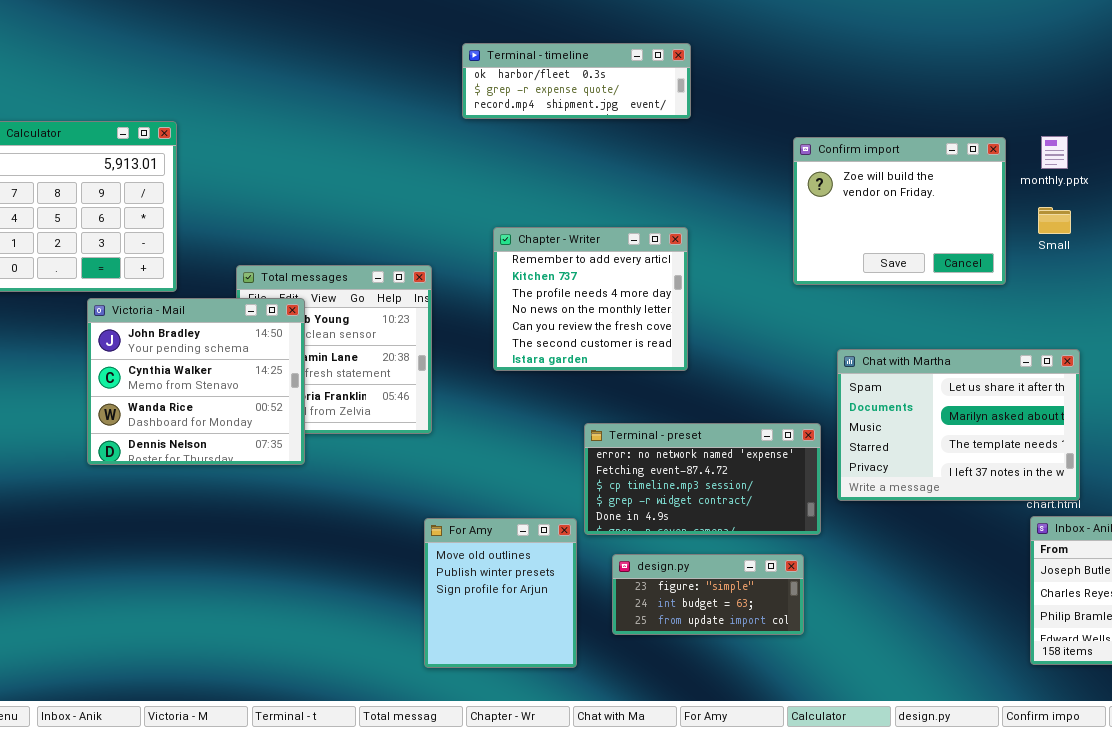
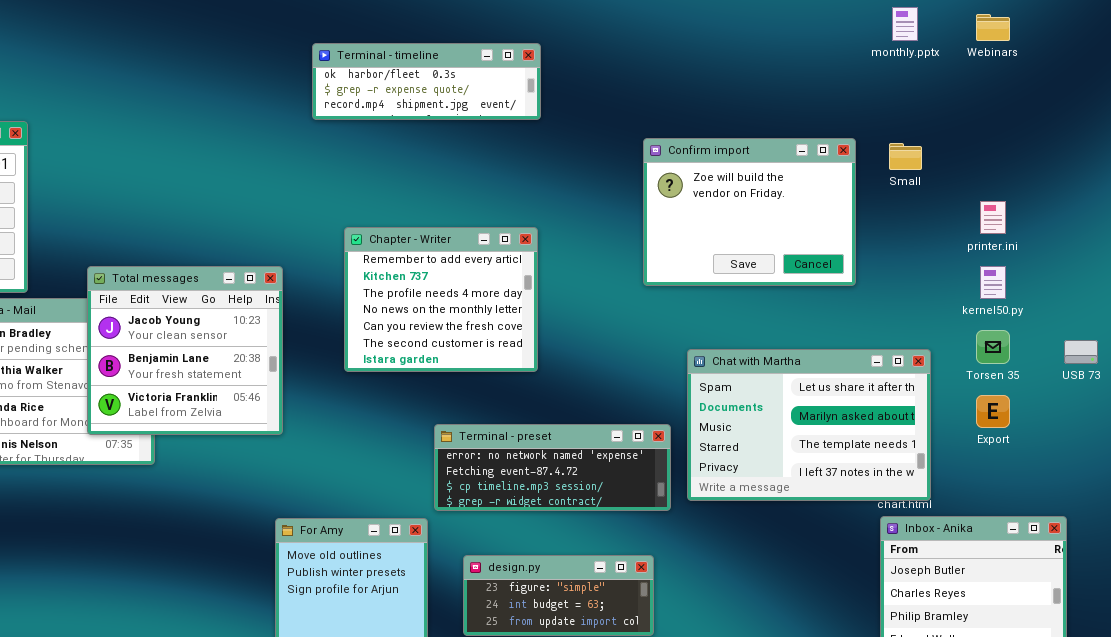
monthly.pptx: [1041,136,1068,169] -> [892,7,918,41], moved
Small: [1038,207,1071,234] -> [889,143,922,170], moved
Total messages: [236,265,432,434] -> [87,266,283,435], raised
Terminal - preset: [584,423,821,535] -> [434,424,671,511], resized

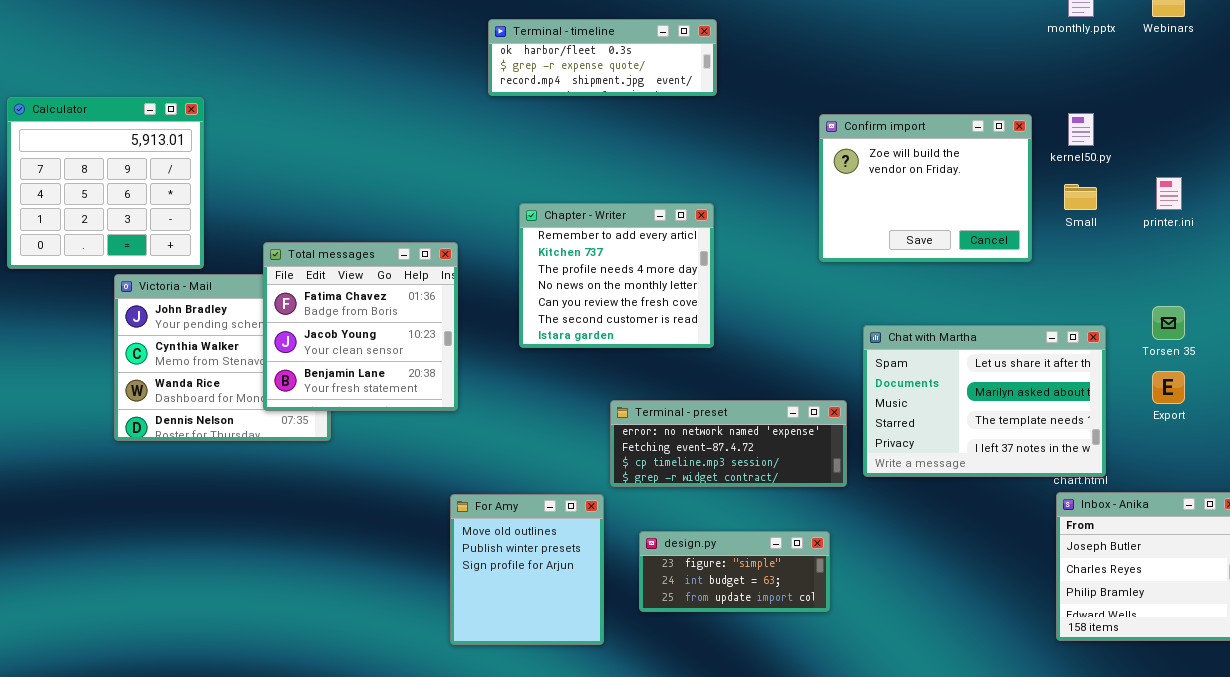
Small: [889,143,922,170] -> [1064,184,1097,210], moved
Total messages: [87,266,283,435] -> [263,242,458,411], scrolled up 1 row
kernel50.py: [980,266,1006,299] -> [1068,113,1094,146], moved

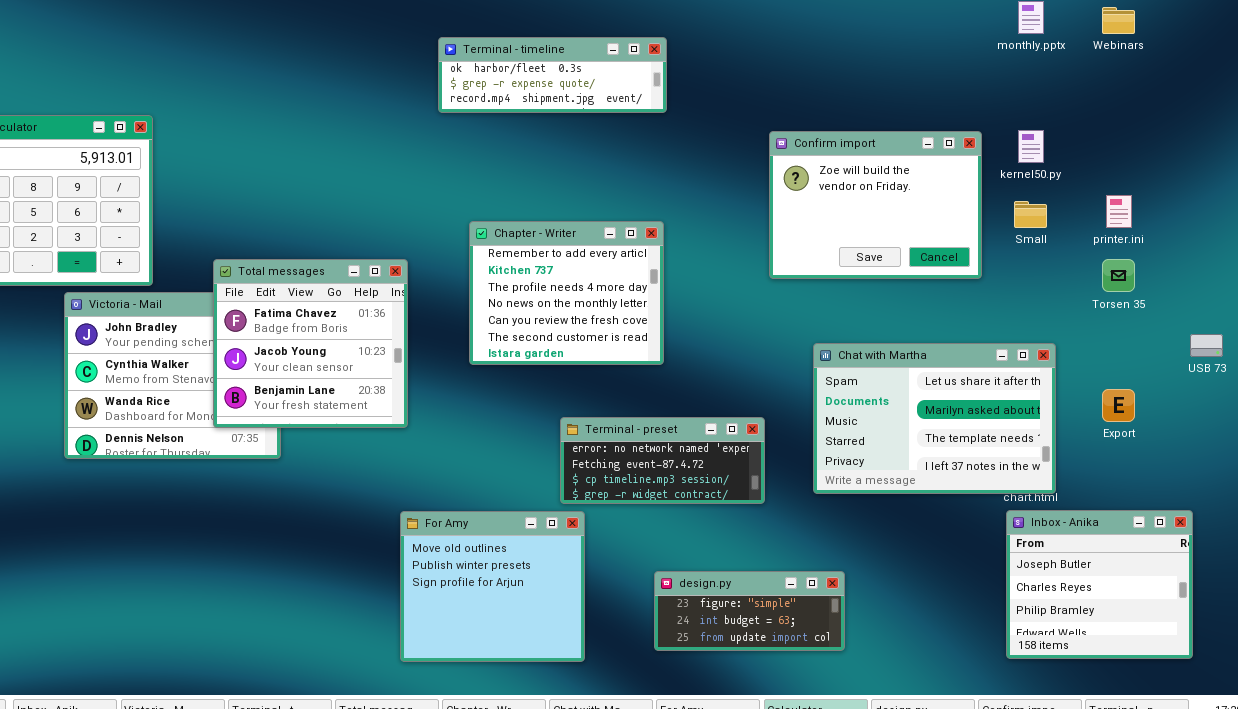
Torsen 35: [1152,306,1185,340] -> [1102,259,1135,292], moved
Terminal - preset: [610,400,847,487] -> [560,417,765,504], resized
For Amy: [450,494,604,645] -> [400,511,585,662], resized
design.py: [639,531,830,612] -> [654,571,845,651], moved

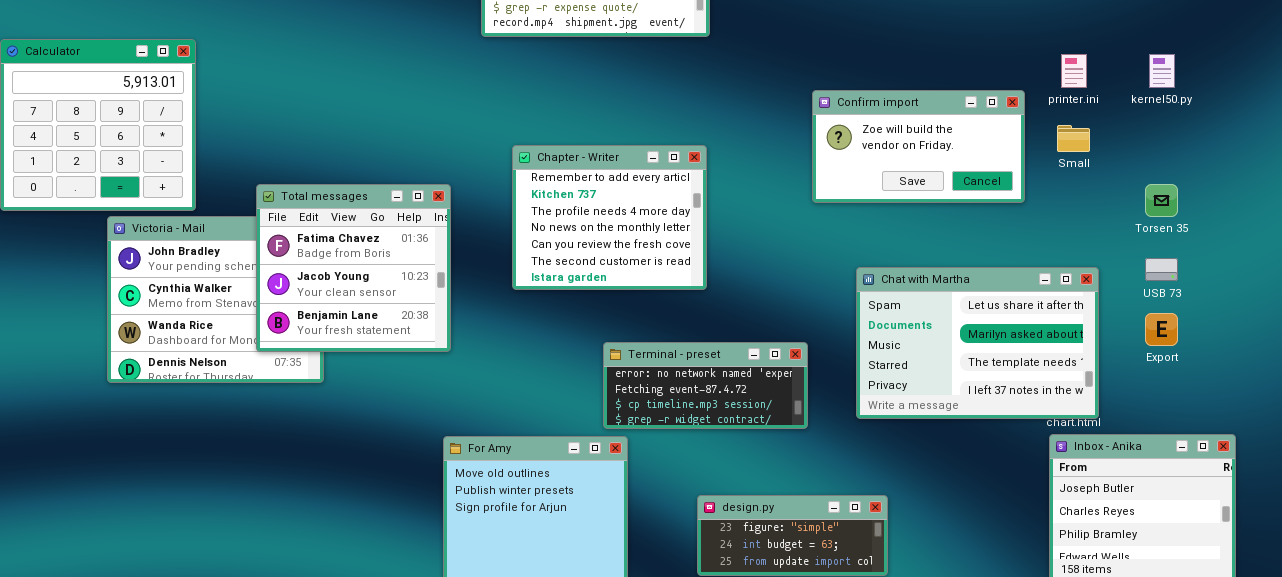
kernel50.py: [1018,130,1044,163] -> [1149,54,1175,88], moved
Confirm import: [769,131,982,279] -> [812,90,1025,203], resized
printer.ini: [1106,195,1132,228] -> [1061,54,1087,88], moved
USB 73: [1190,334,1223,357] -> [1145,258,1178,281], moved

